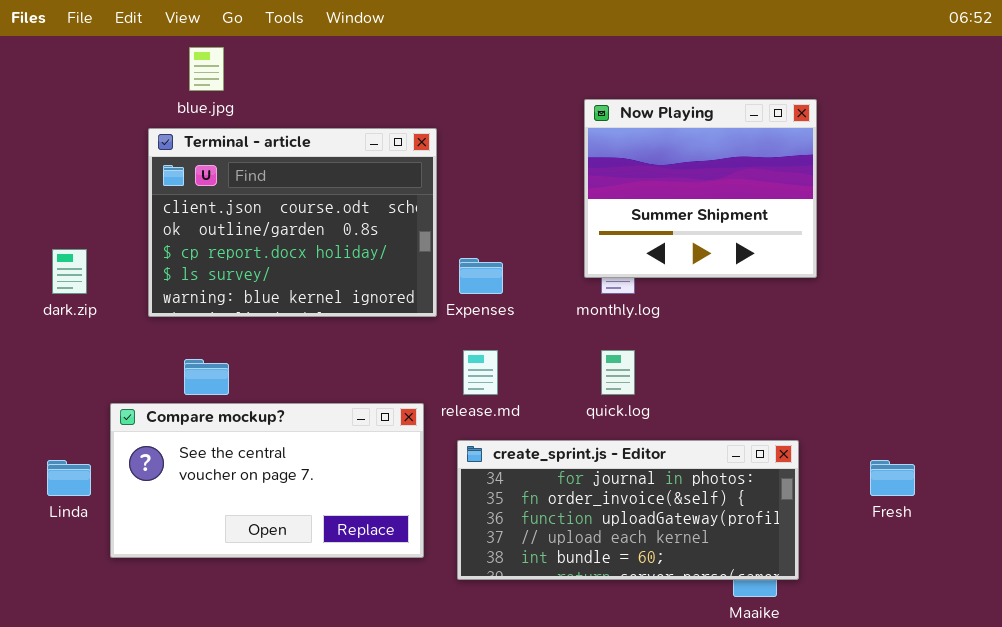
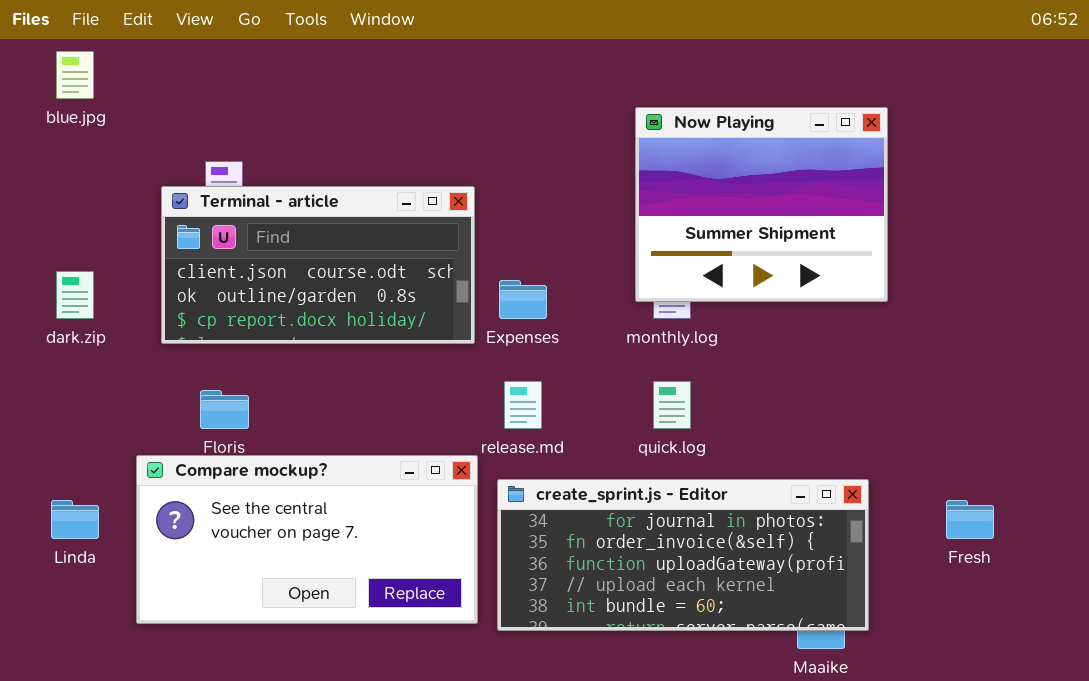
blue.jpg: [189,47,224,91] -> [56,51,94,99], moved
Terminal - article: [148,128,437,317] -> [161,186,475,344], resized
Compare mockup?: [110,403,424,558] -> [136,455,478,624], moved

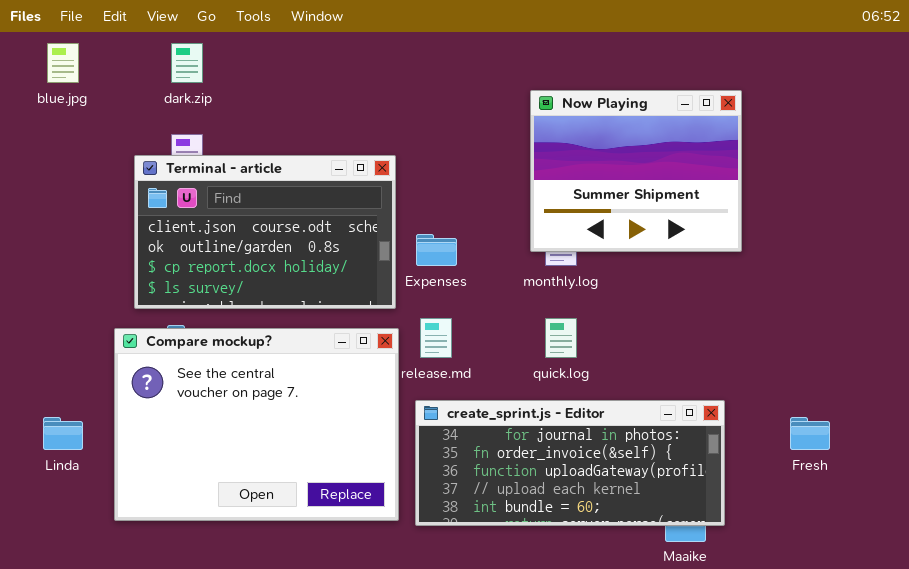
Terminal - article: [161,186,475,344] -> [134,155,396,309], resized
dark.zip: [56,271,94,319] -> [171,43,203,83], moved
Compare mockup?: [136,455,478,624] -> [114,328,399,521], resized

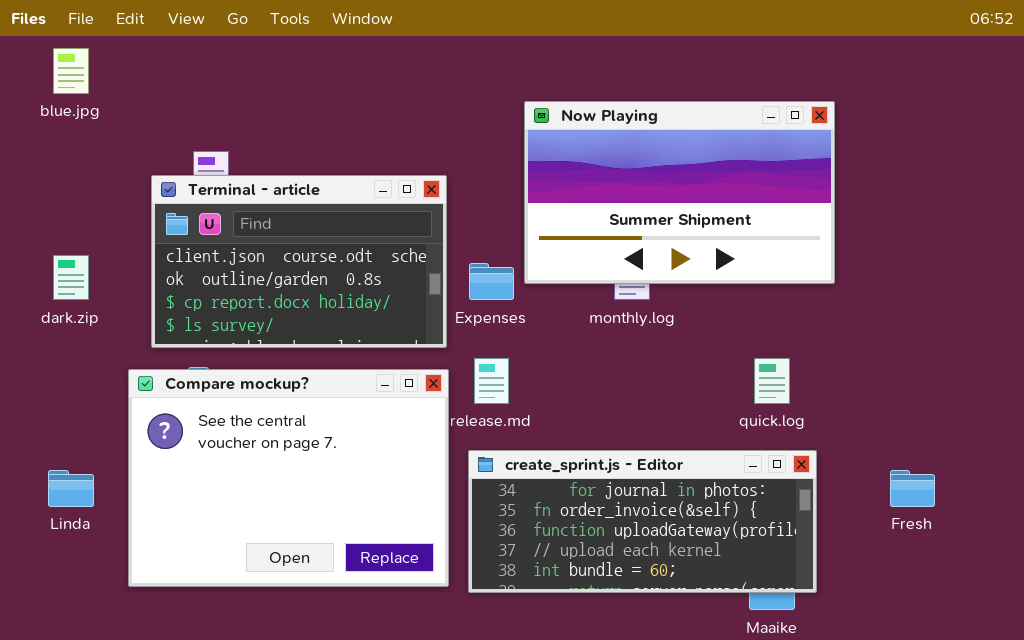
dark.zip: [171,43,203,83] -> [53,255,89,300], moved
Now Playing: [530,90,742,252] -> [524,101,835,284], resized
quick.log: [545,318,577,358] -> [754,358,790,404], moved

